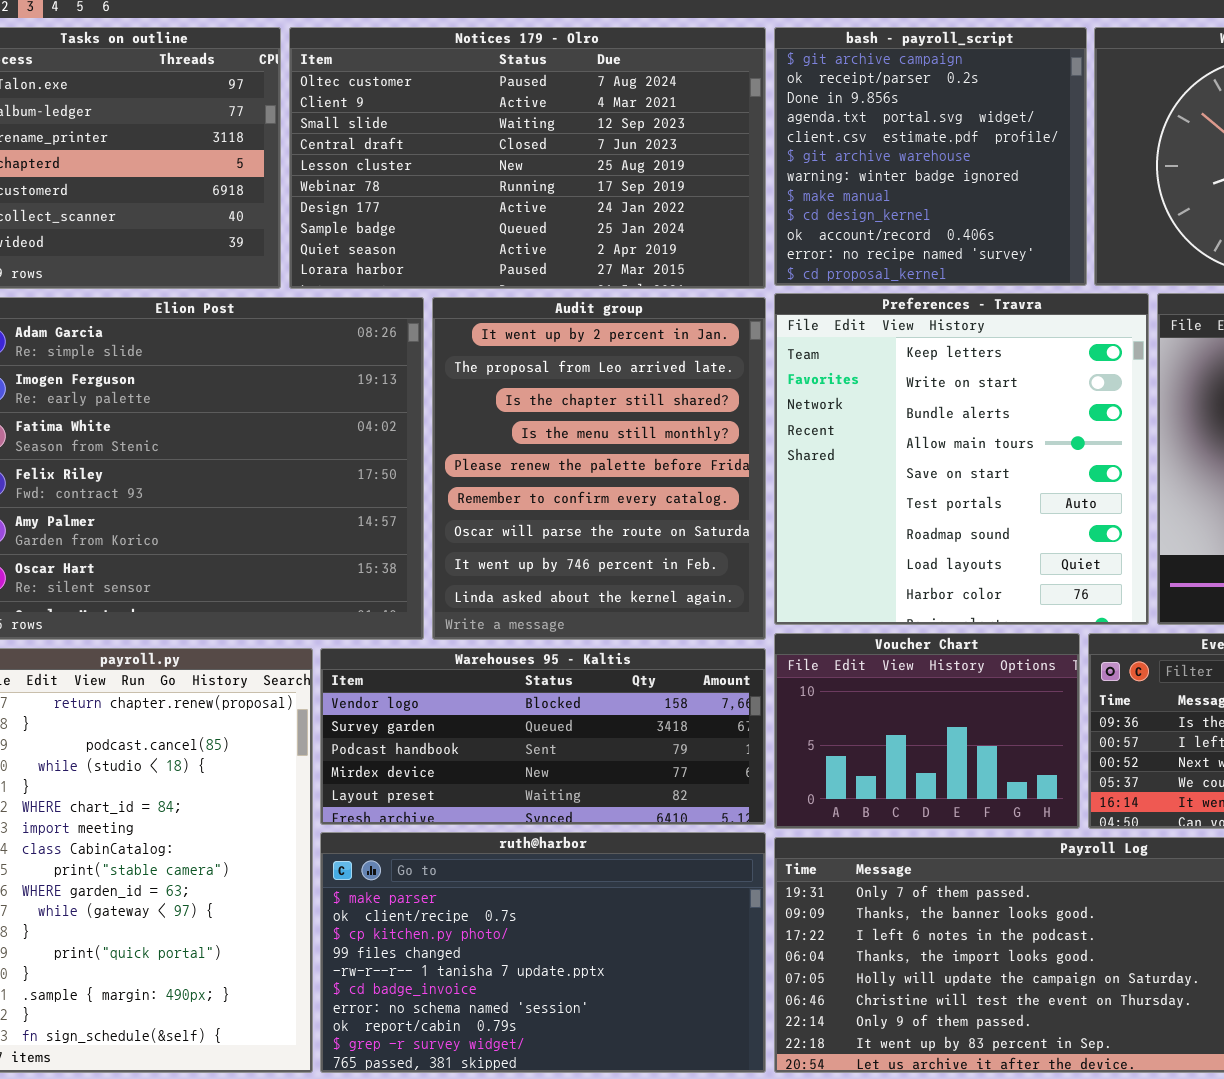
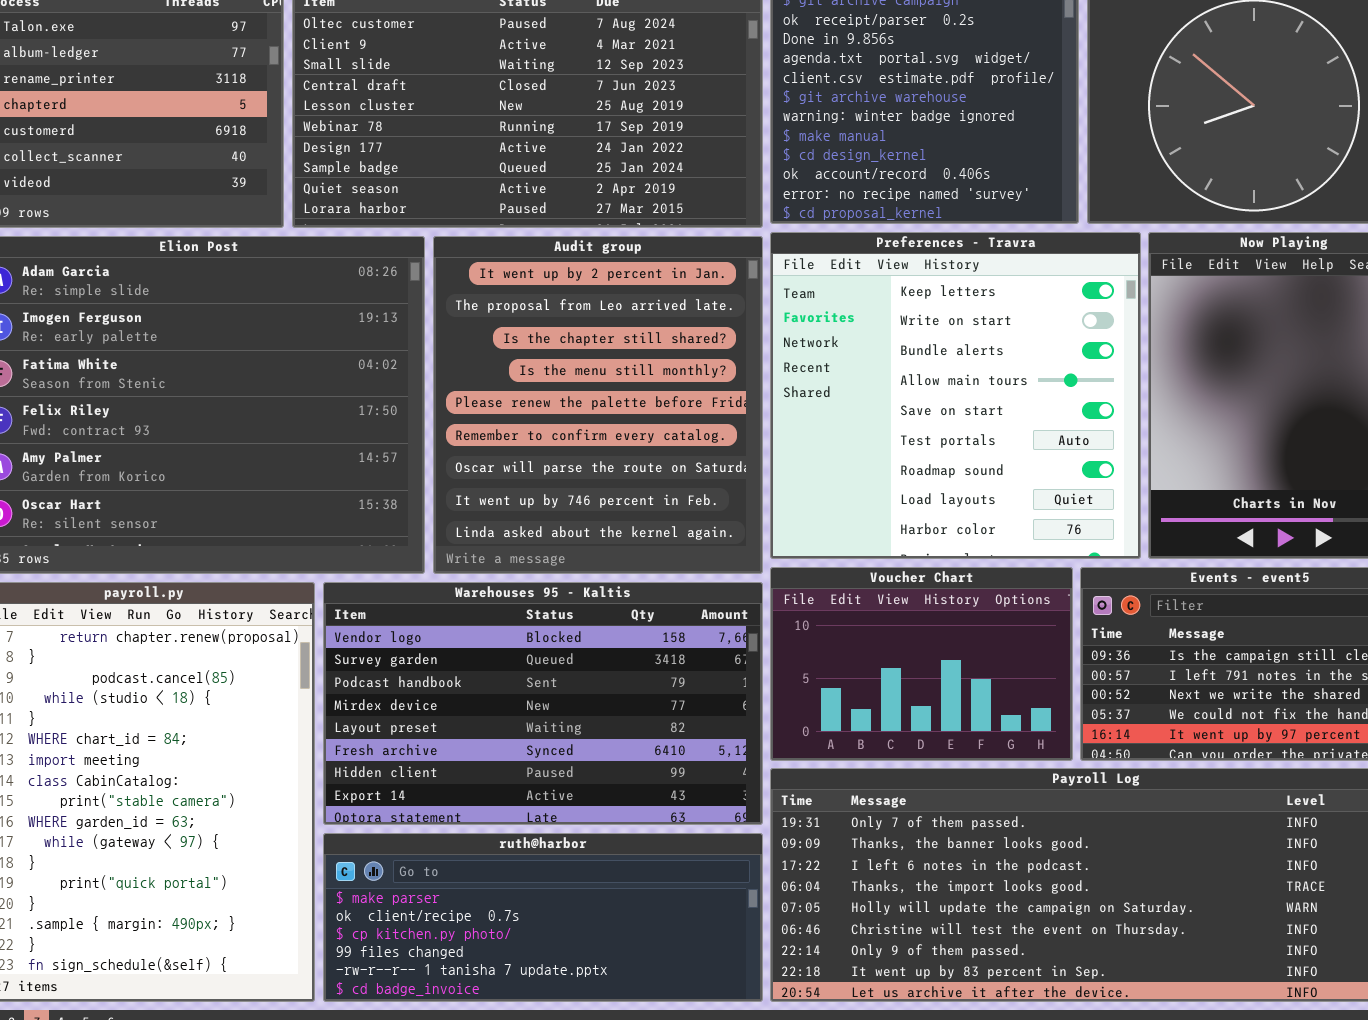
Warehouses 95 - Kaltis: [320,648,766,825] -> [323,582,763,825], resized
ruth@harbor: [320,832,766,1073] -> [323,833,763,1002], resized

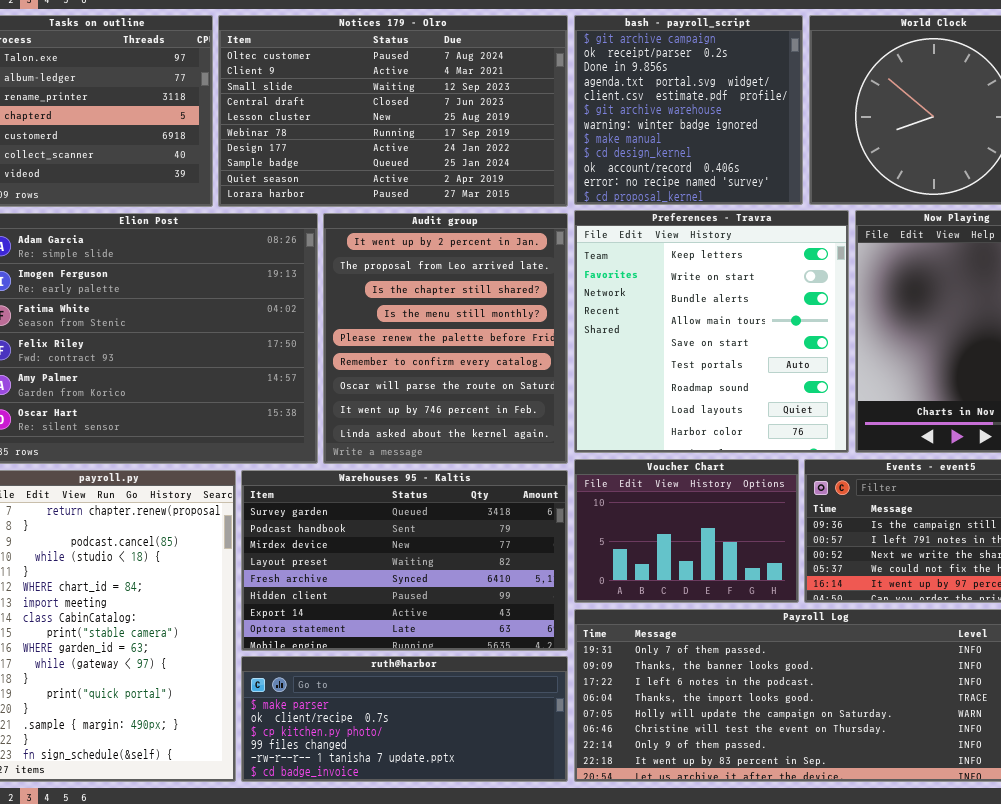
Warehouses 95 - Kaltis: [323,582,763,825] -> [241,470,568,651], scrolled down 1 row

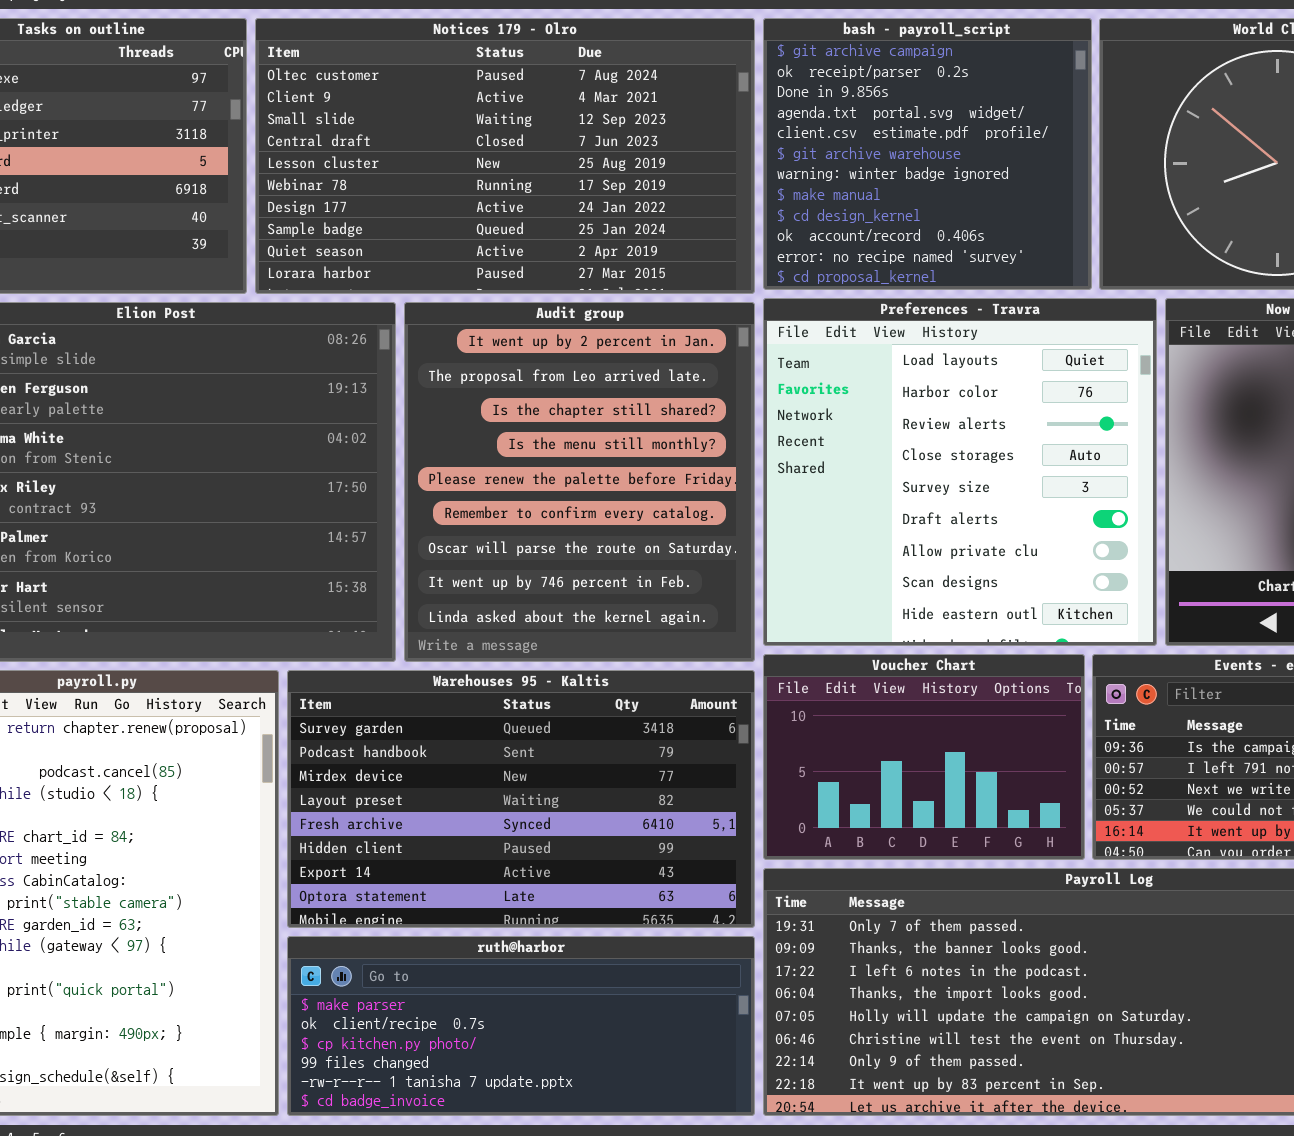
Preferences - Travra: [574,210,849,453] -> [763,298,1157,646], scrolled down 7 rows

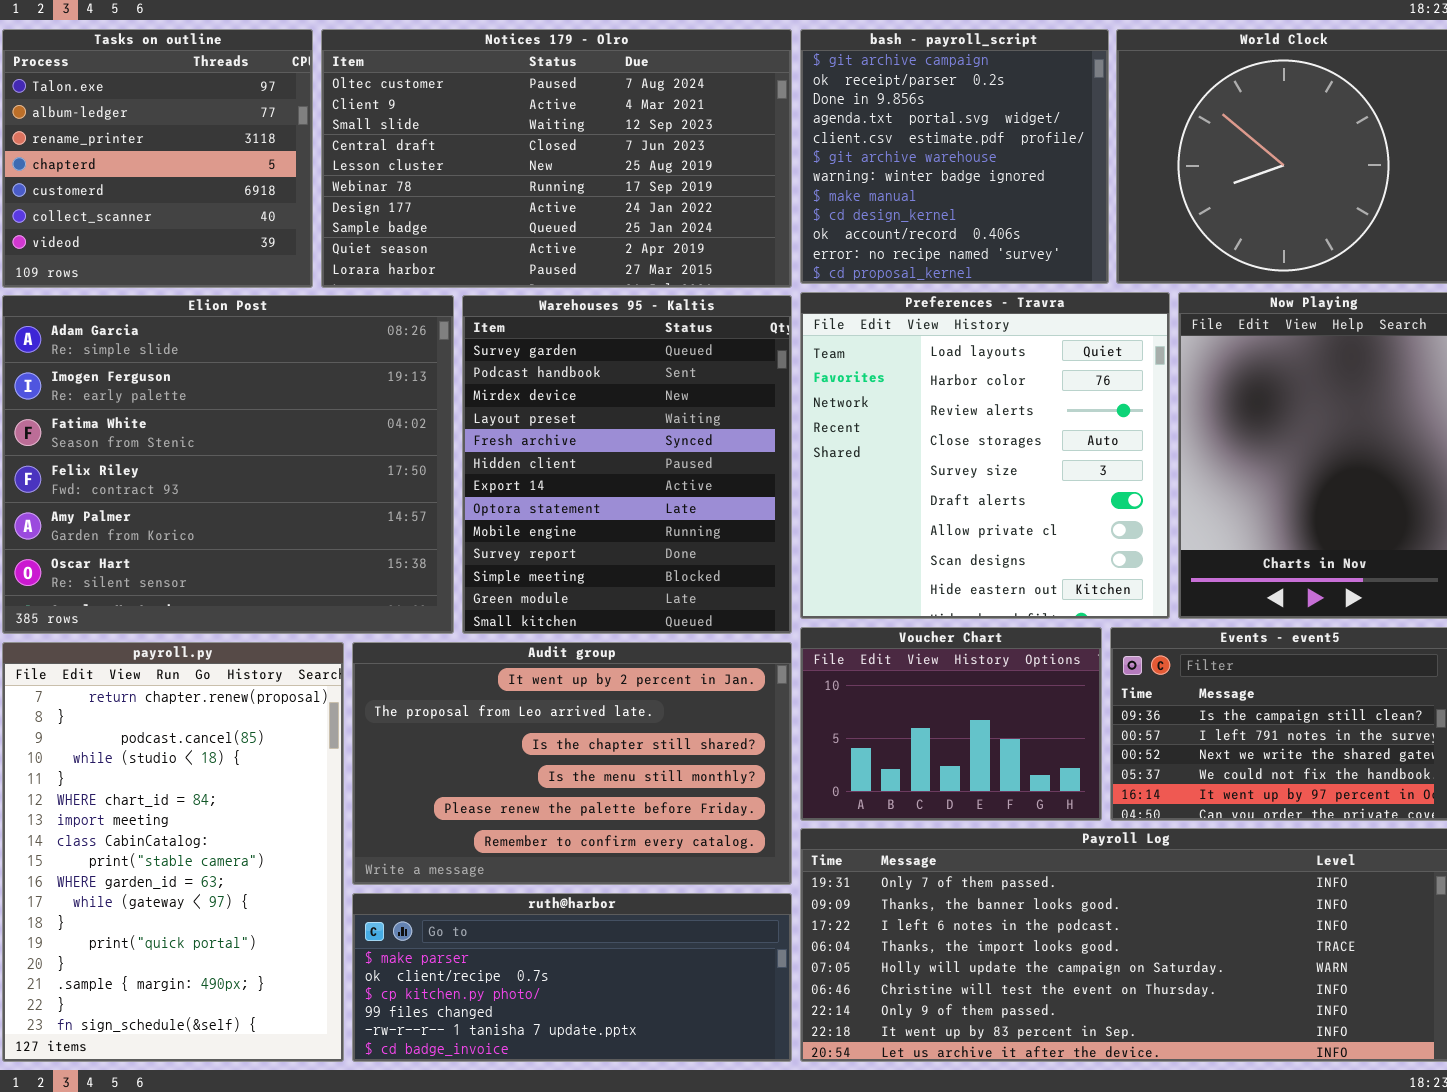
Audit group: [404,302,755,662] -> [352,642,792,885], moved, resized
Warehouses 95 - Kaltis: [287,670,755,928] -> [462,295,792,634], moved, resized

